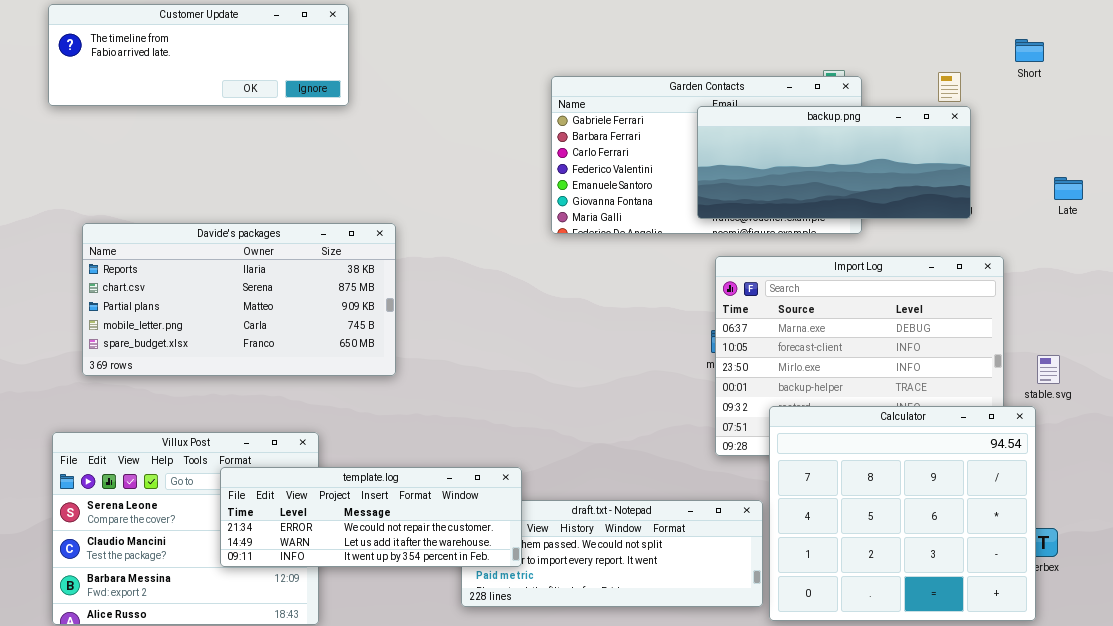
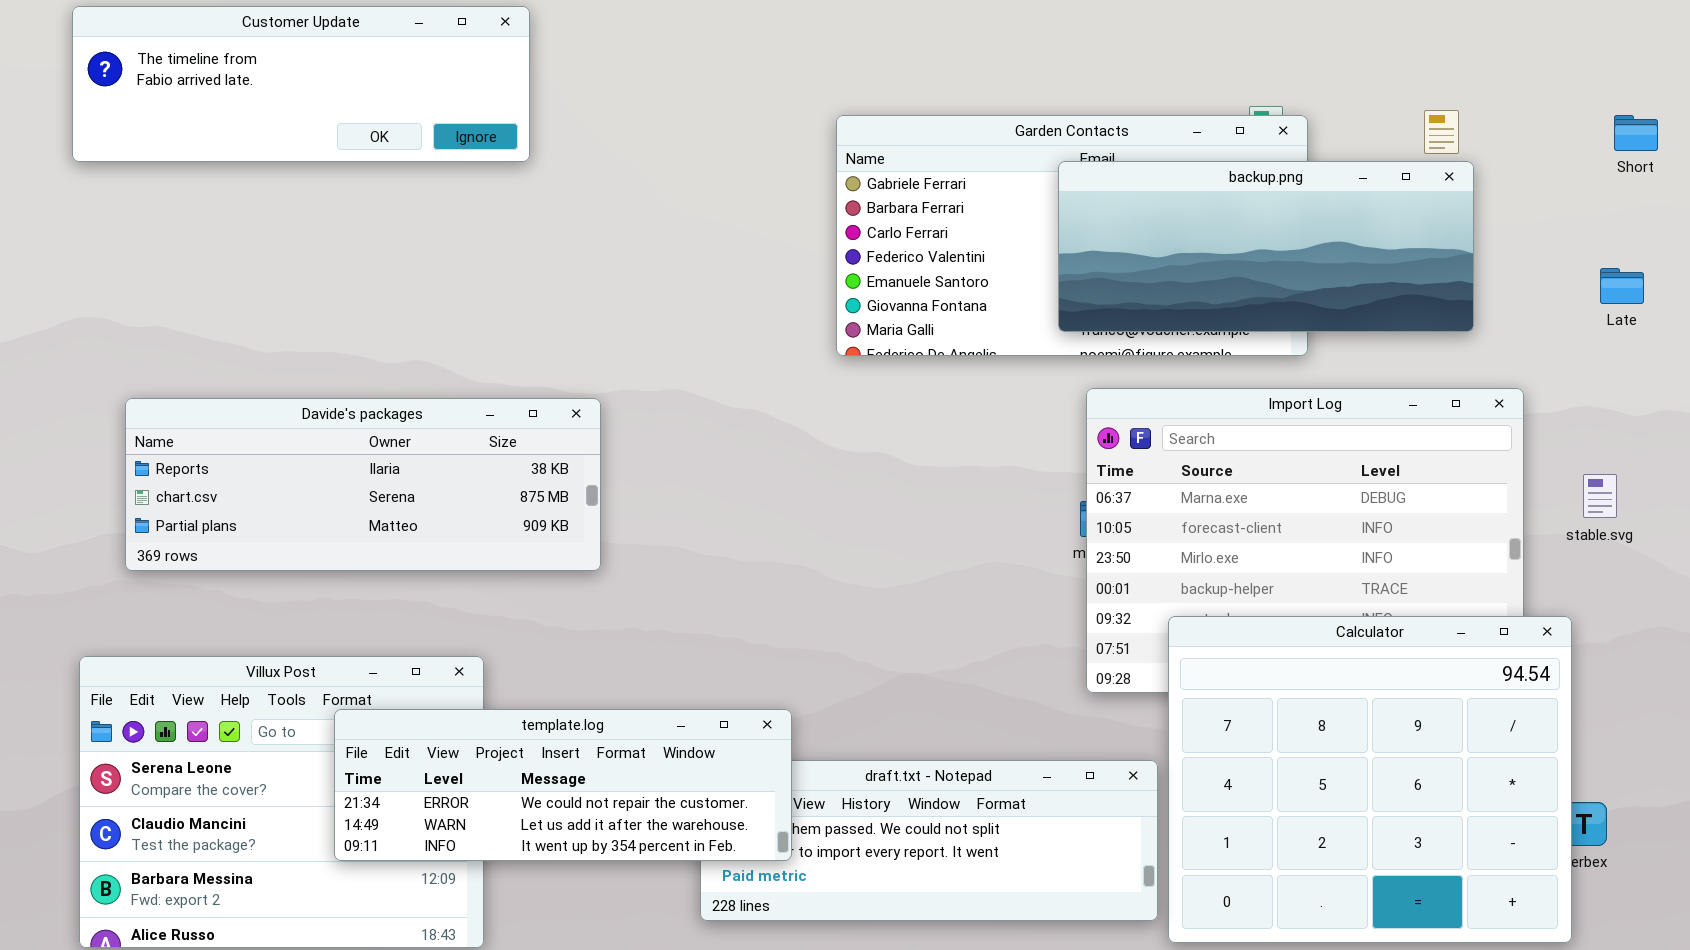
Short: [1015,39,1044,62] -> [1614,115,1658,151], moved
Davide's packages: [82,223,396,376] -> [125,398,601,571], resized
stable.svg: [1037,355,1060,384] -> [1583,474,1617,518], moved

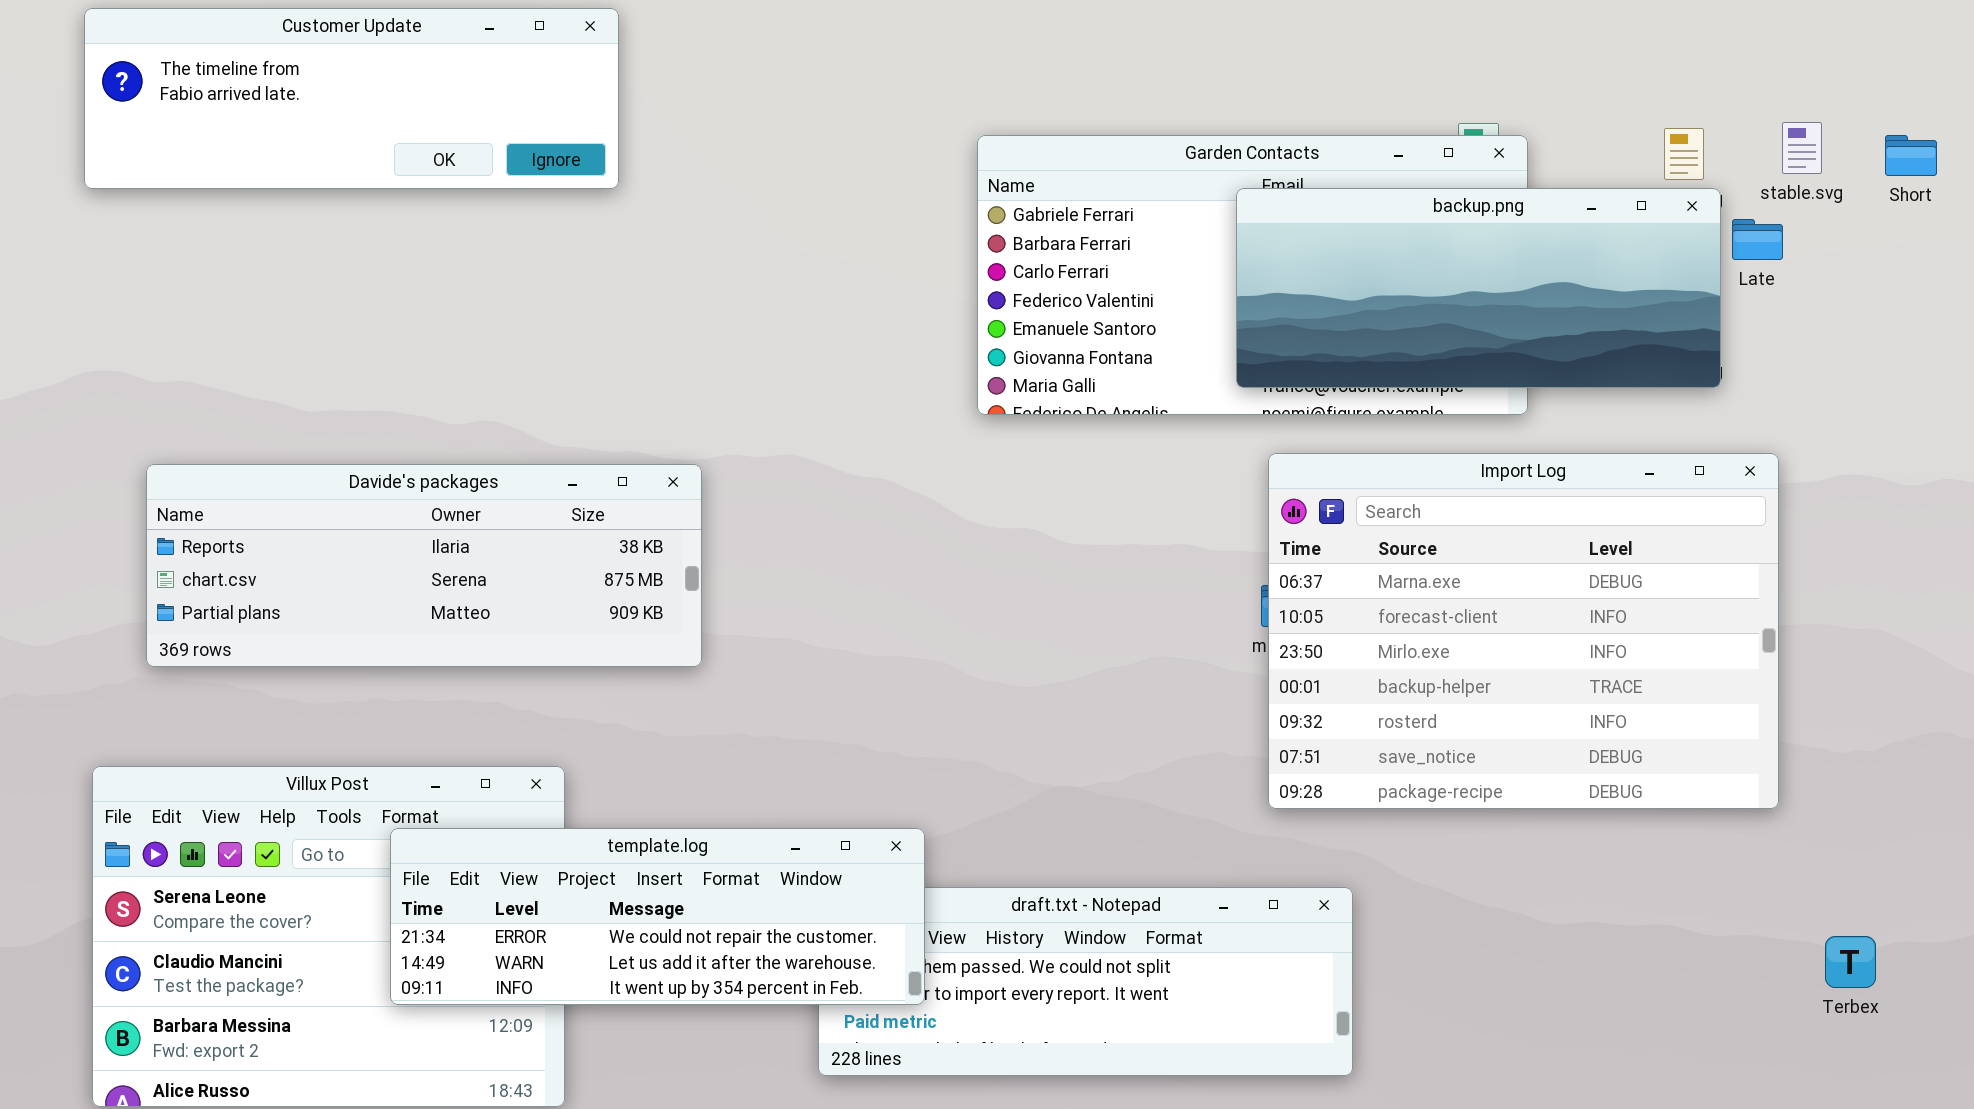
Late: [1600,268,1644,304] -> [1732,219,1783,260], moved
stable.svg: [1583,474,1617,518] -> [1782,122,1822,174], moved
Calculator: [1168,616,1572,943] -> none, closed

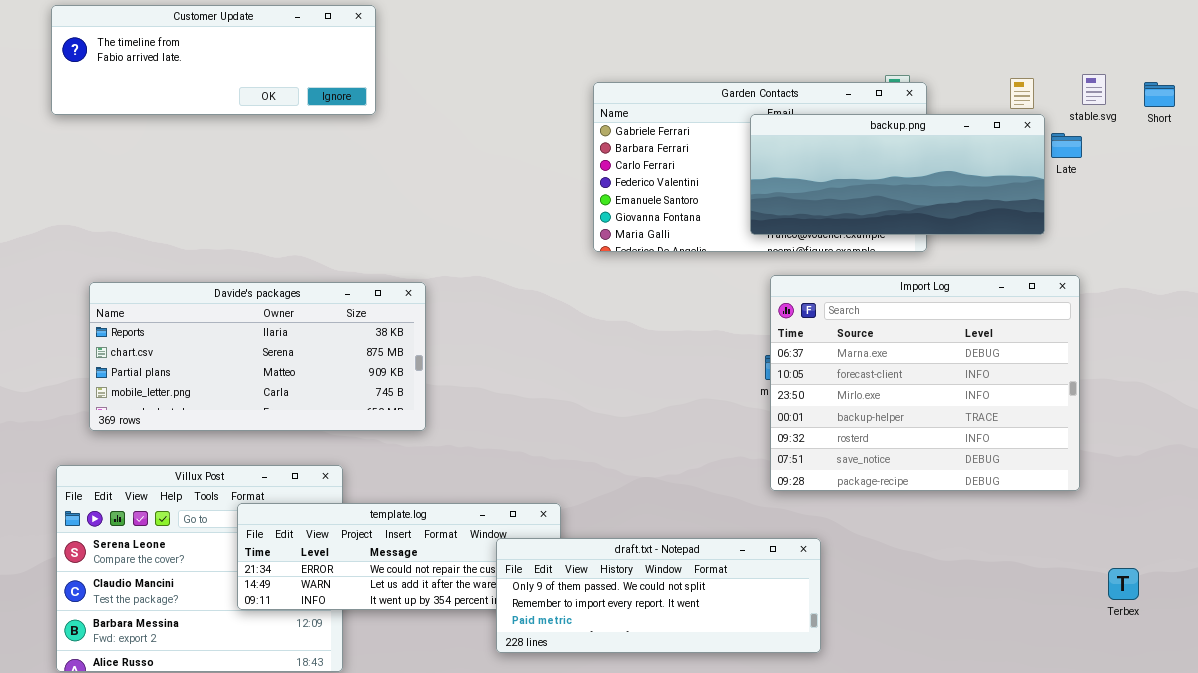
Davide's packages: [146,464,702,667] -> [89,282,426,431], resized
draft.txt - Notepad: [818,887,1353,1076] -> [496,538,821,653], raised

